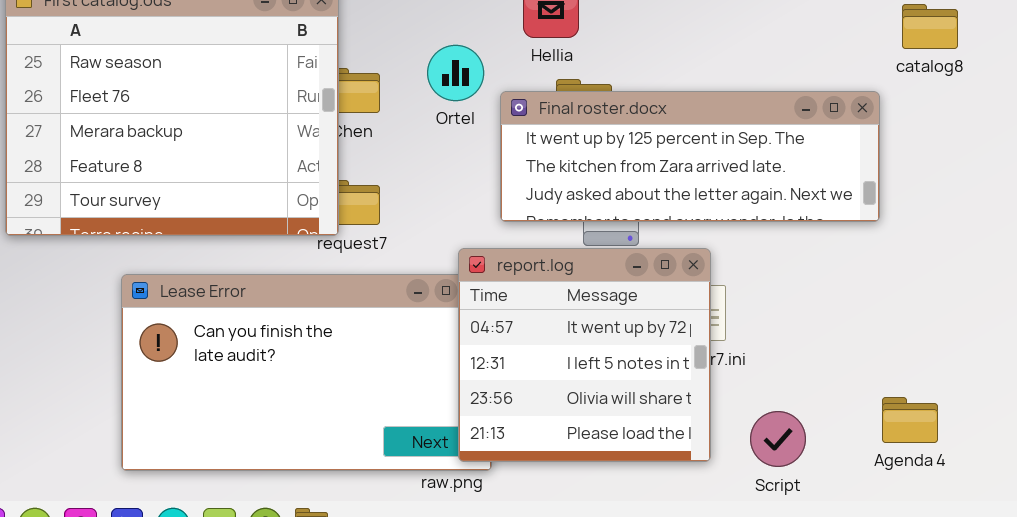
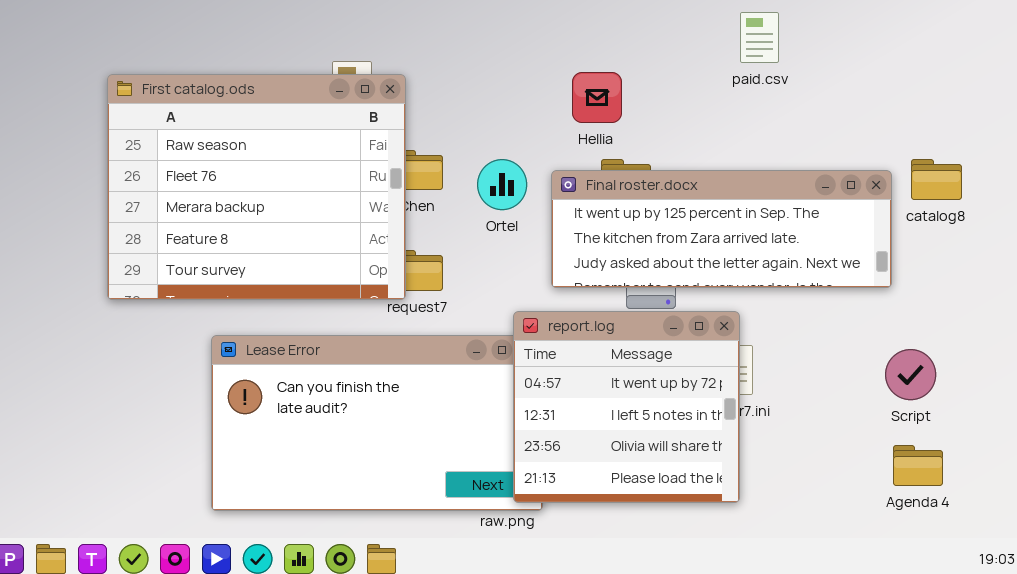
catalog8: [902,4,958,49] -> [911,159,962,200], moved
Ortel: [427,45,484,101] -> [477,159,527,210], moved
Script: [750,411,806,467] -> [885,349,936,400], moved

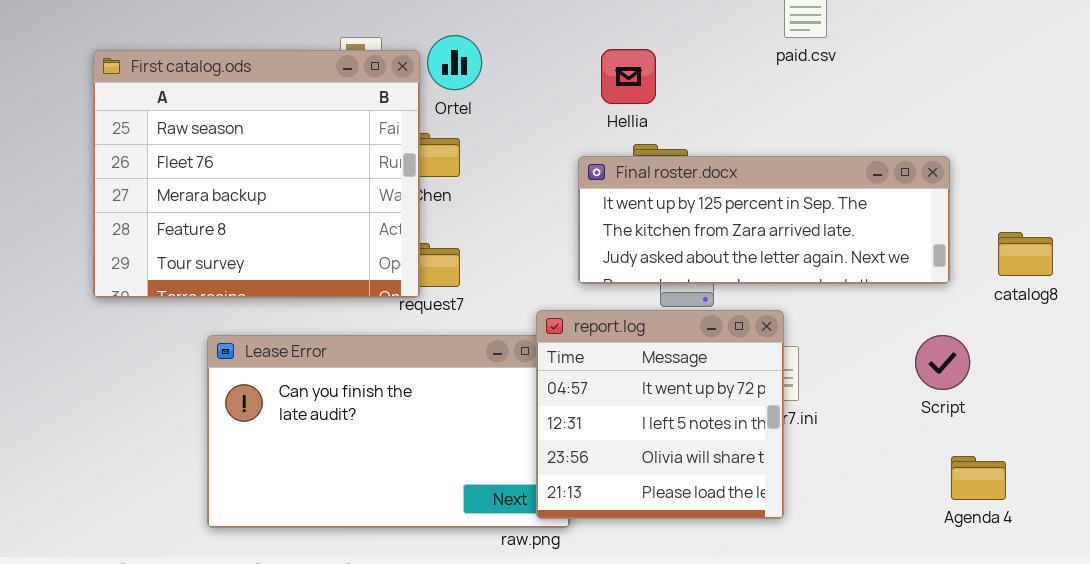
Ortel: [477,159,527,210] -> [427,35,482,90], moved
catalog8: [911,159,962,200] -> [998,232,1053,276], moved
Script: [885,349,936,400] -> [915,335,970,390], moved

